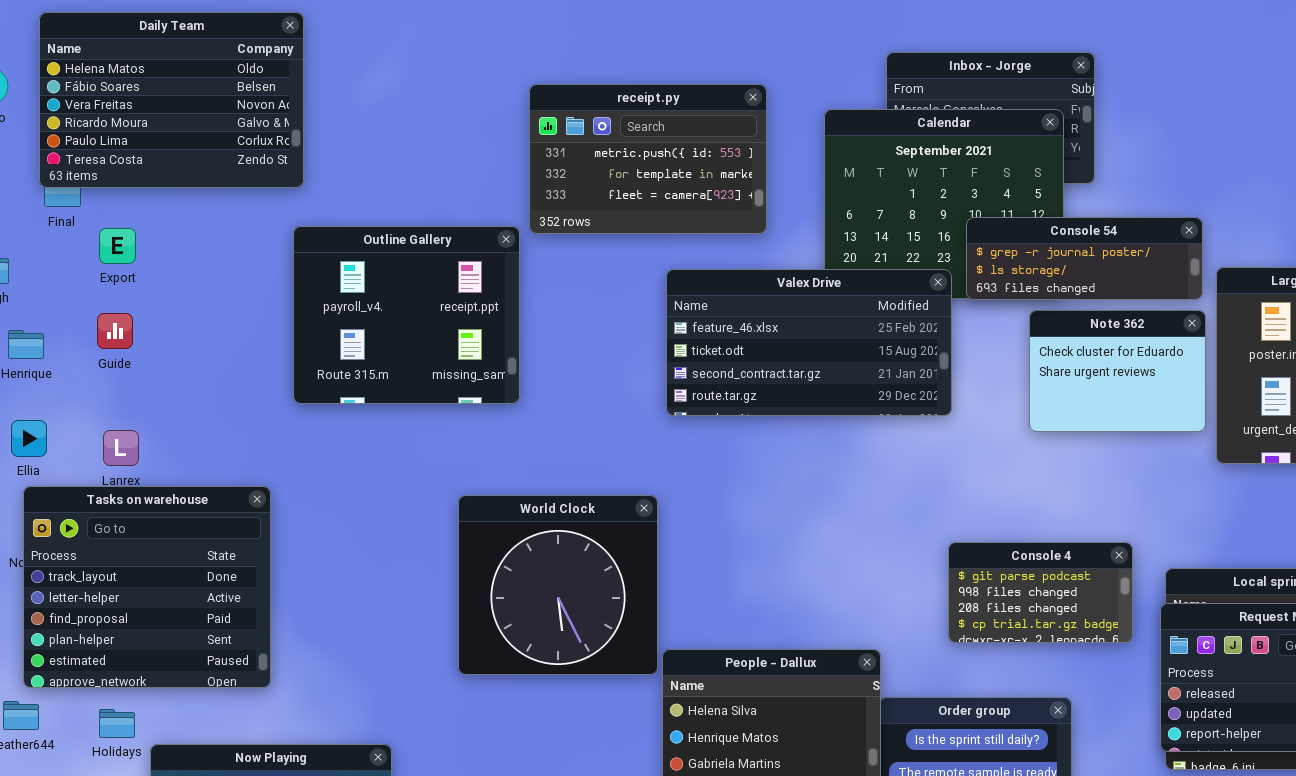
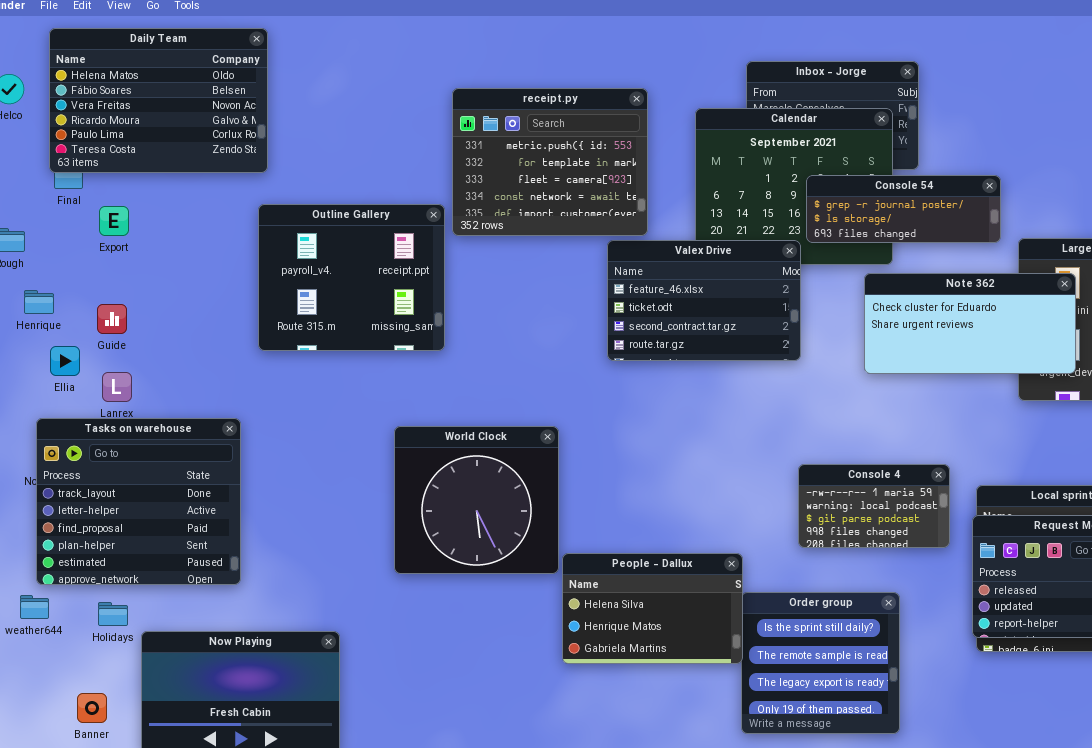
receipt.py: [529,84,767,234] -> [452,88,648,236], resized
Console 54: [966,217,1203,300] -> [806,175,1001,243], moved
Valex Drive: [666,269,952,416] -> [607,240,801,361], resized
Note 362: [1029,310,1206,432] -> [864,273,1076,374], resized
Guide: [97,313,133,349] -> [97,304,127,334], moved
Ellia: [11,420,47,457] -> [50,346,80,376], moved
Console 4: [948,542,1133,643] -> [798,464,950,548], scrolled up 2 rows

